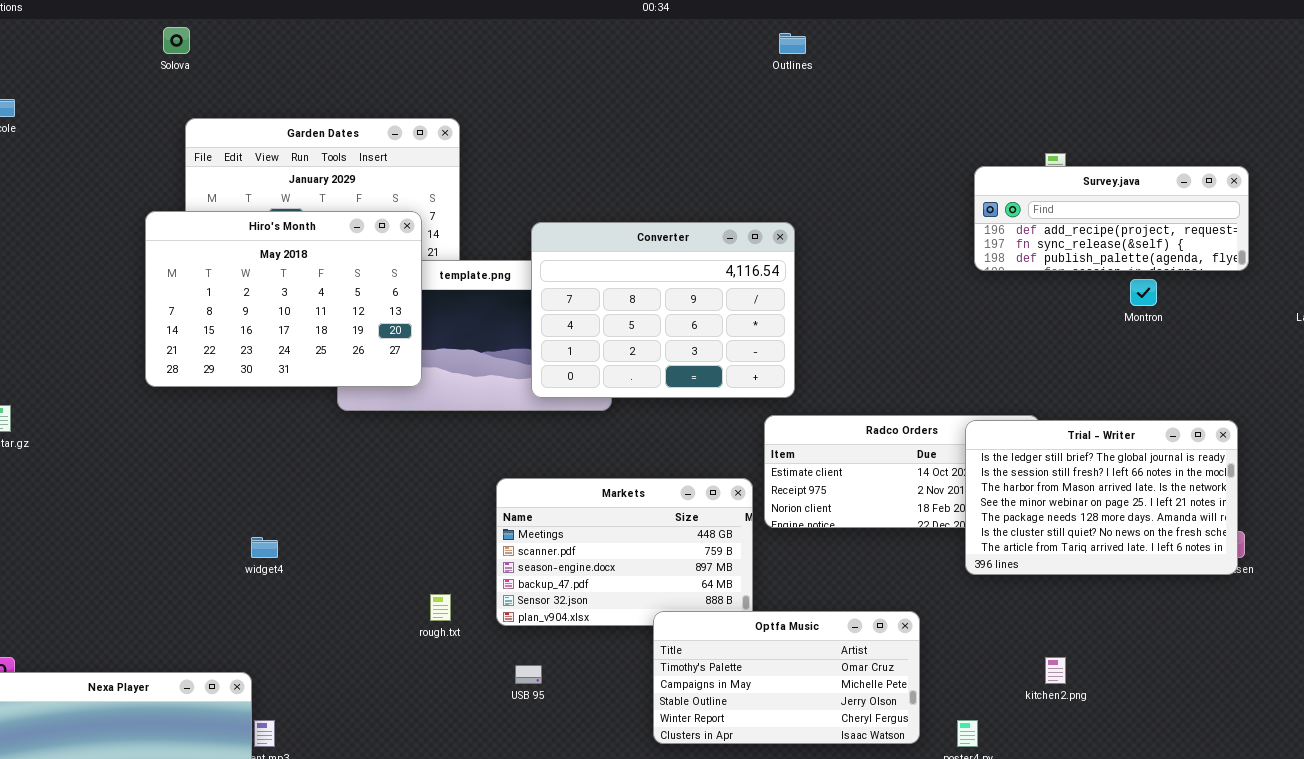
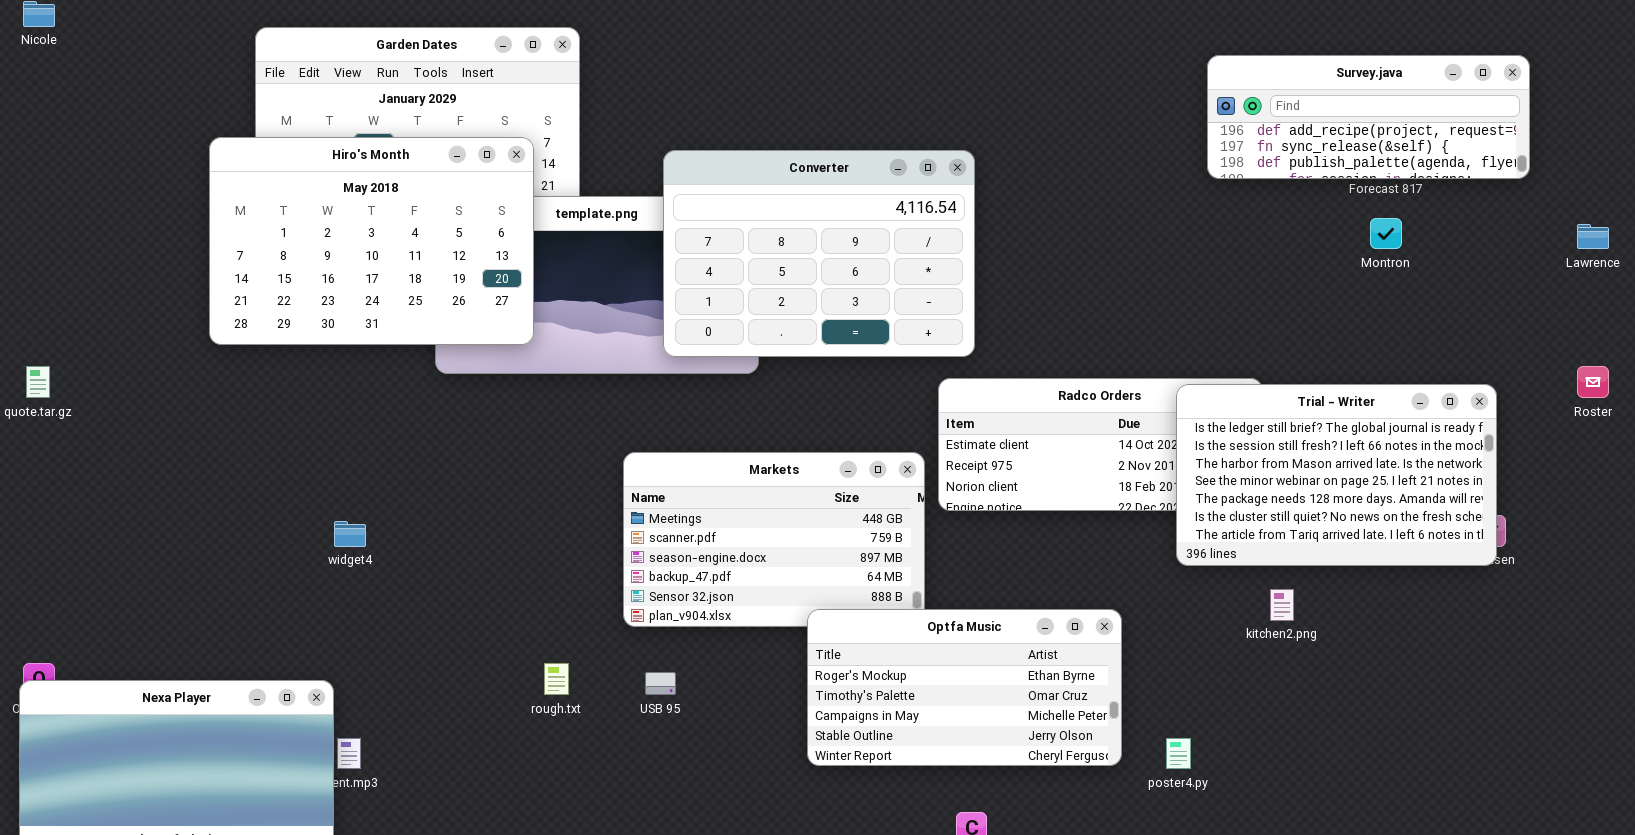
Survey.java: [974,166,1249,271] -> [1207,55,1530,179], moved
rough.txt: [430,594,451,621] -> [544,663,569,695], moved
Optfa Music: [653,611,920,744] -> [807,609,1122,766], scrolled up 1 row
kitchen2.png: [1045,657,1066,684] -> [1270,589,1294,621], moved

